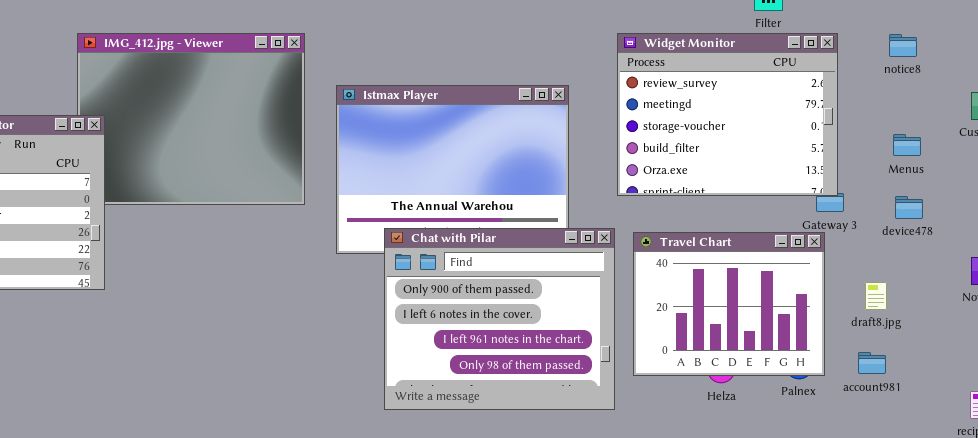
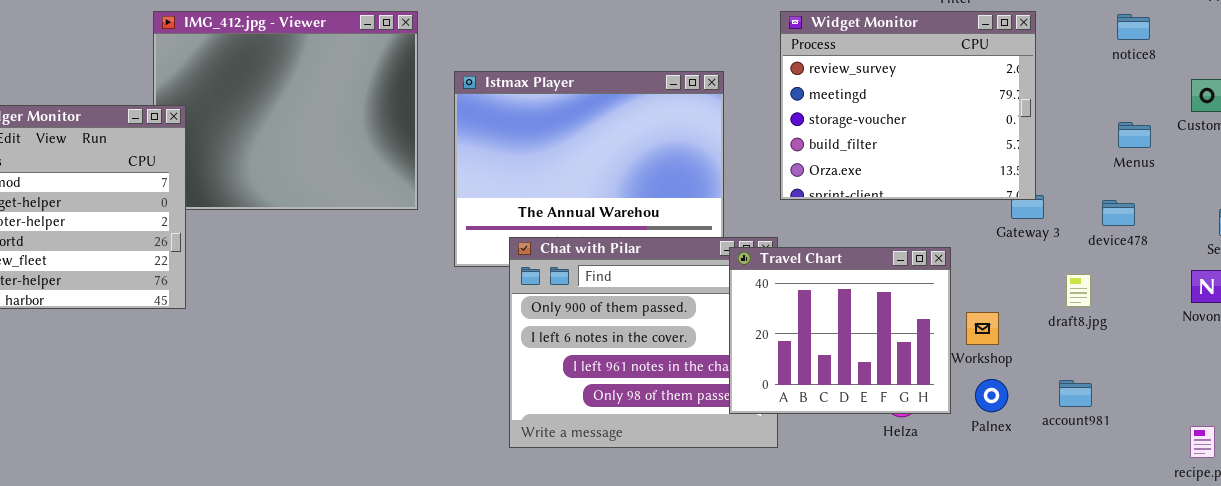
notice8: [889,34,917,57] -> [1117,14,1150,40], moved
Menus: [893,134,921,156] -> [1118,122,1151,148], moved
Travel Chart: [633,232,825,376] -> [729,247,951,414], moved
draft8.jpg: [865,282,887,310] -> [1066,274,1091,307], moved

